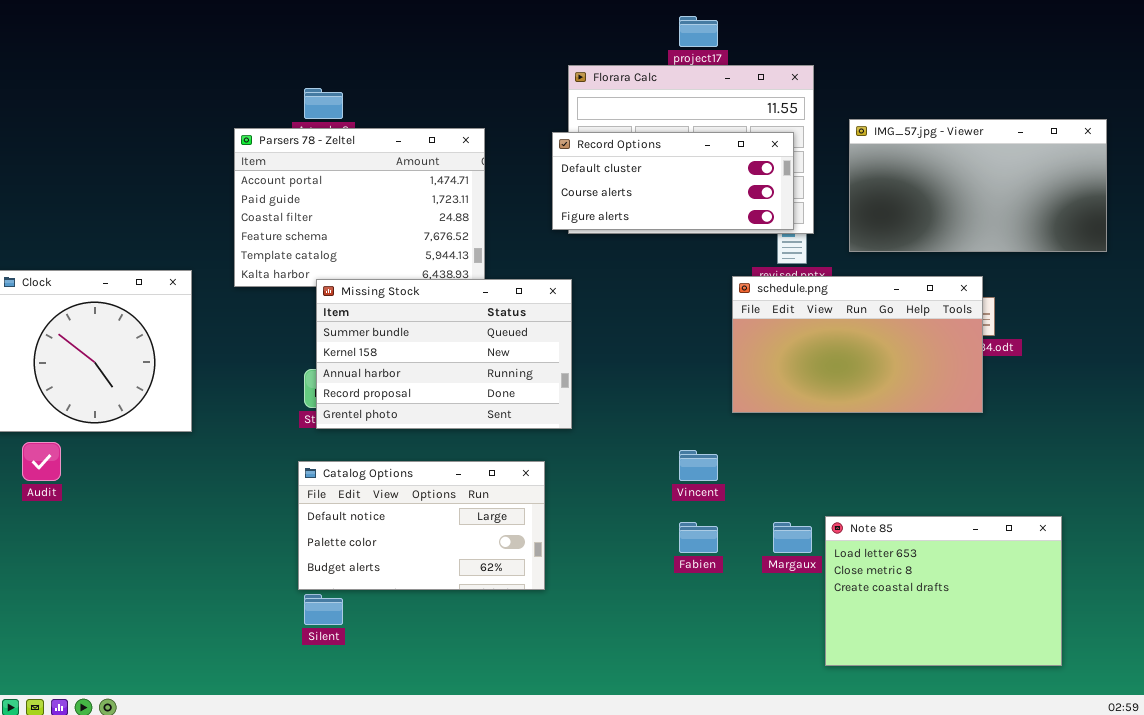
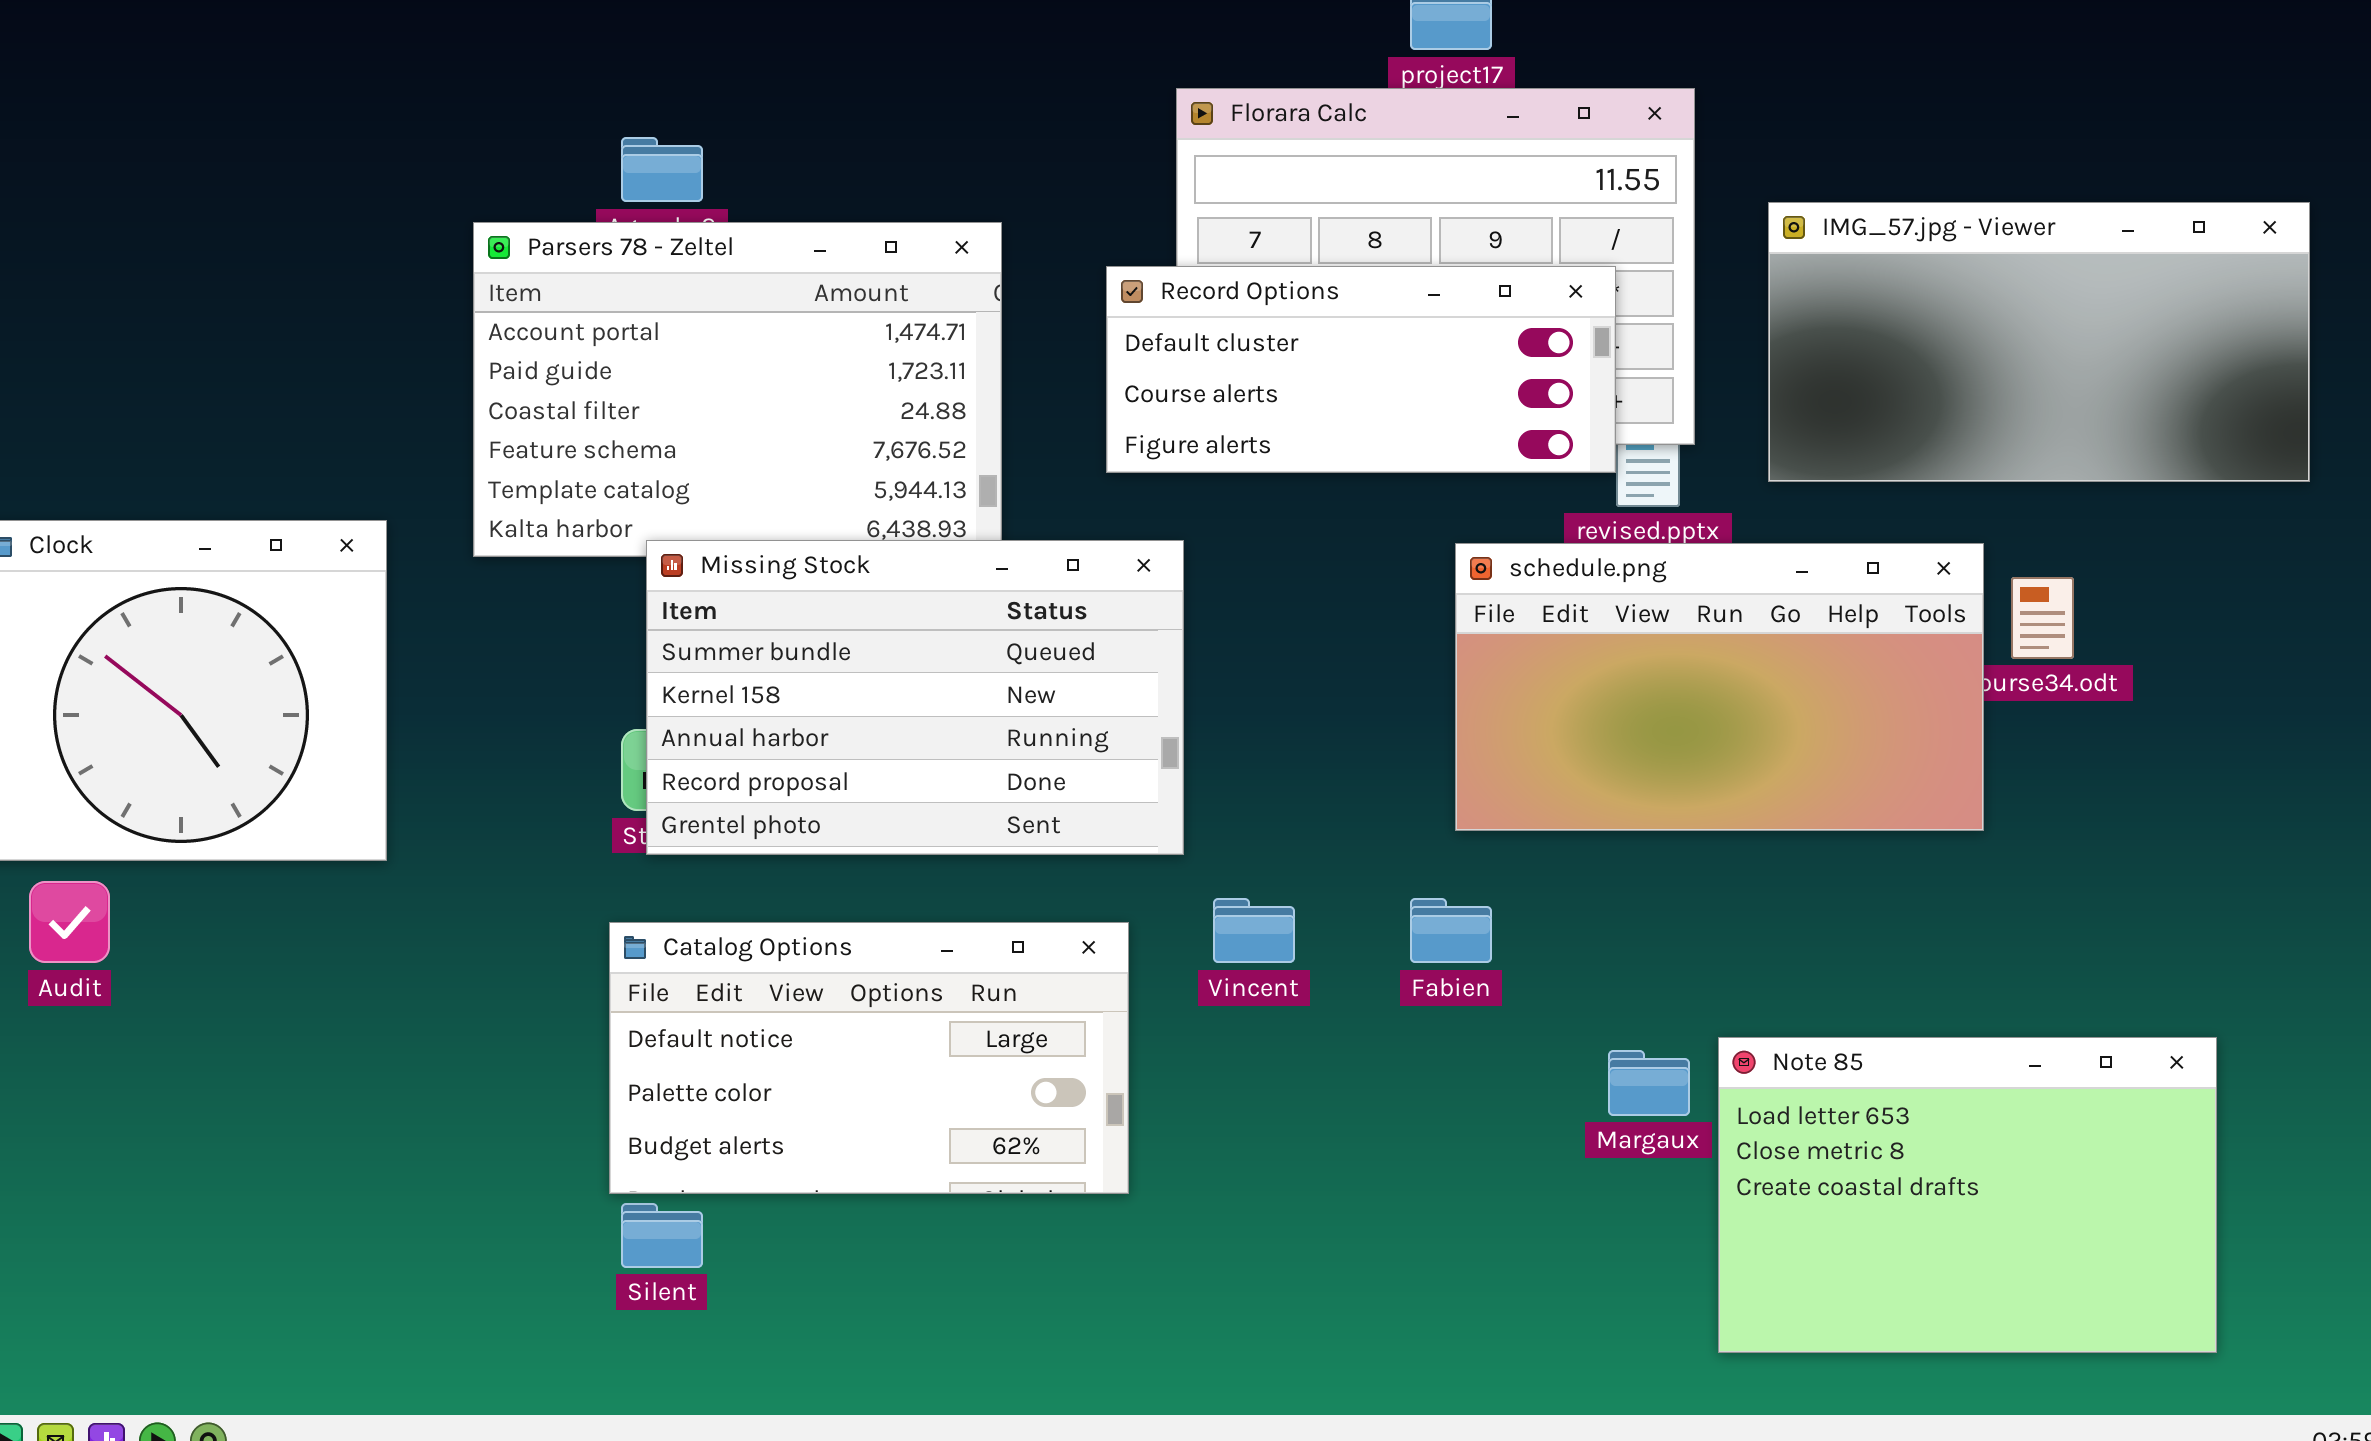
Record Options: [552,132,794,230] -> [1106,266,1616,473], moved
schedule.png: [732,276,983,413] -> [1455,543,1984,831], moved
Vincent: [679,450,718,481] -> [1213,898,1295,963], moved
Fabien: [679,522,718,553] -> [1410,898,1492,963], moved

